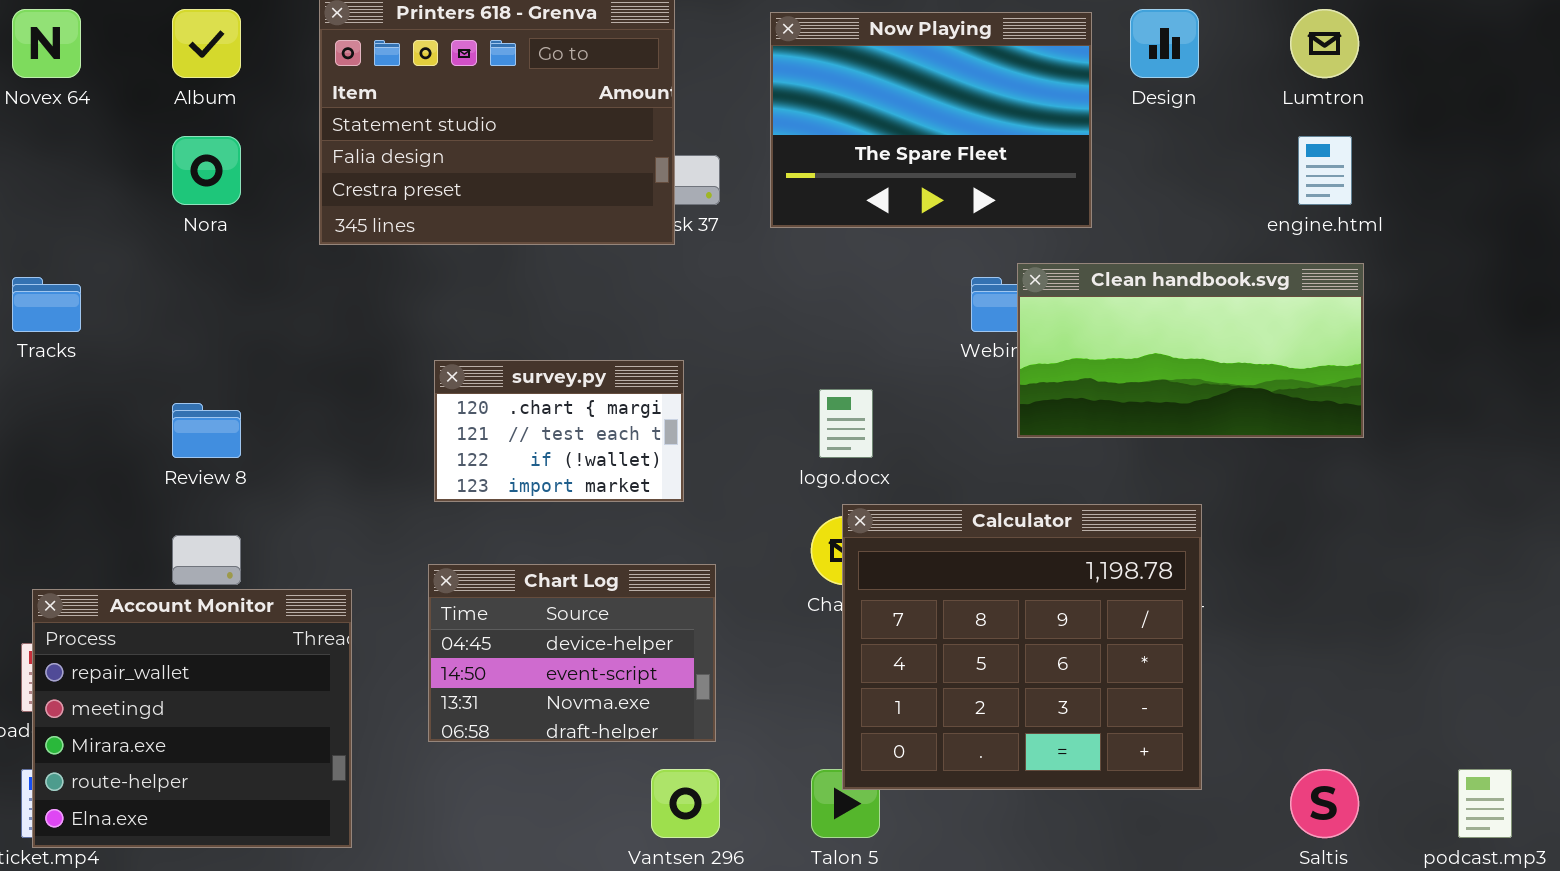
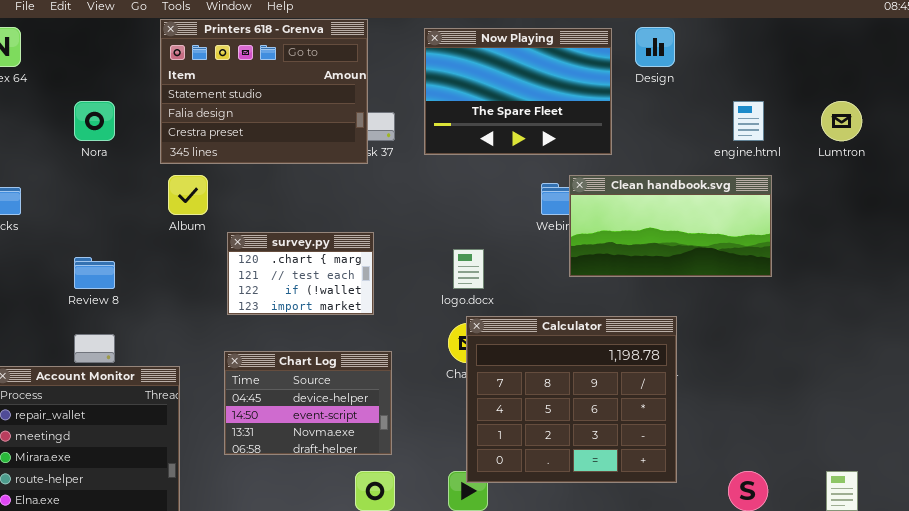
Album: [172,9,241,78] -> [168,175,208,215], moved
Lumtron: [1290,9,1359,78] -> [821,101,862,141], moved

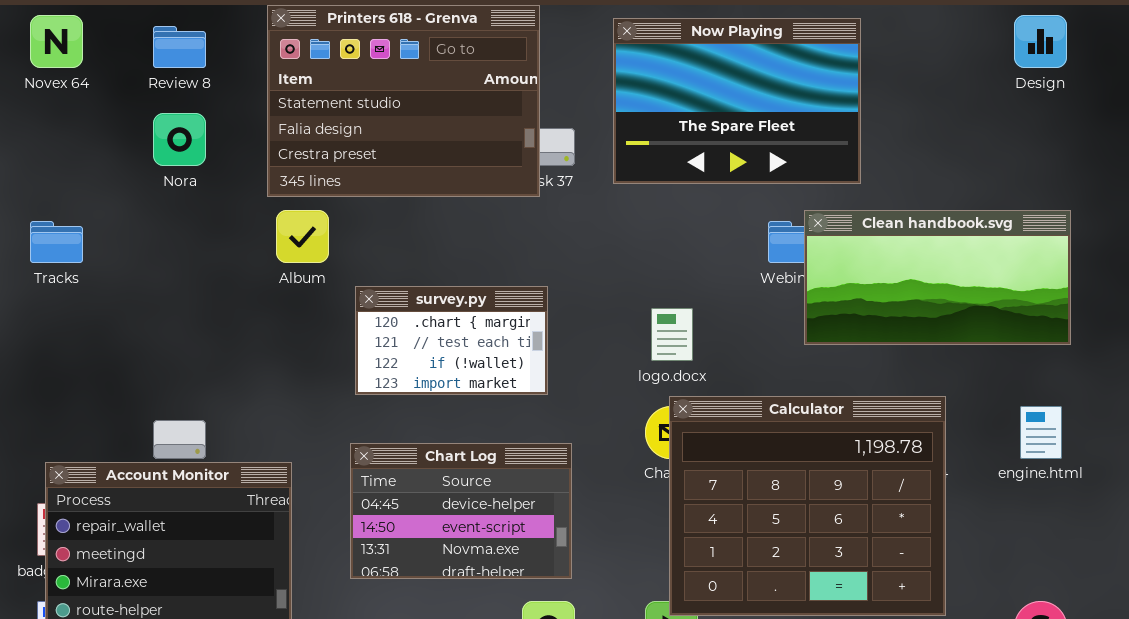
Design: [635,27,675,67] -> [1014,15,1067,68], moved
engine.html: [733,101,764,141] -> [1020,406,1062,459], moved
Review 8: [74,257,115,289] -> [153,26,206,68], moved

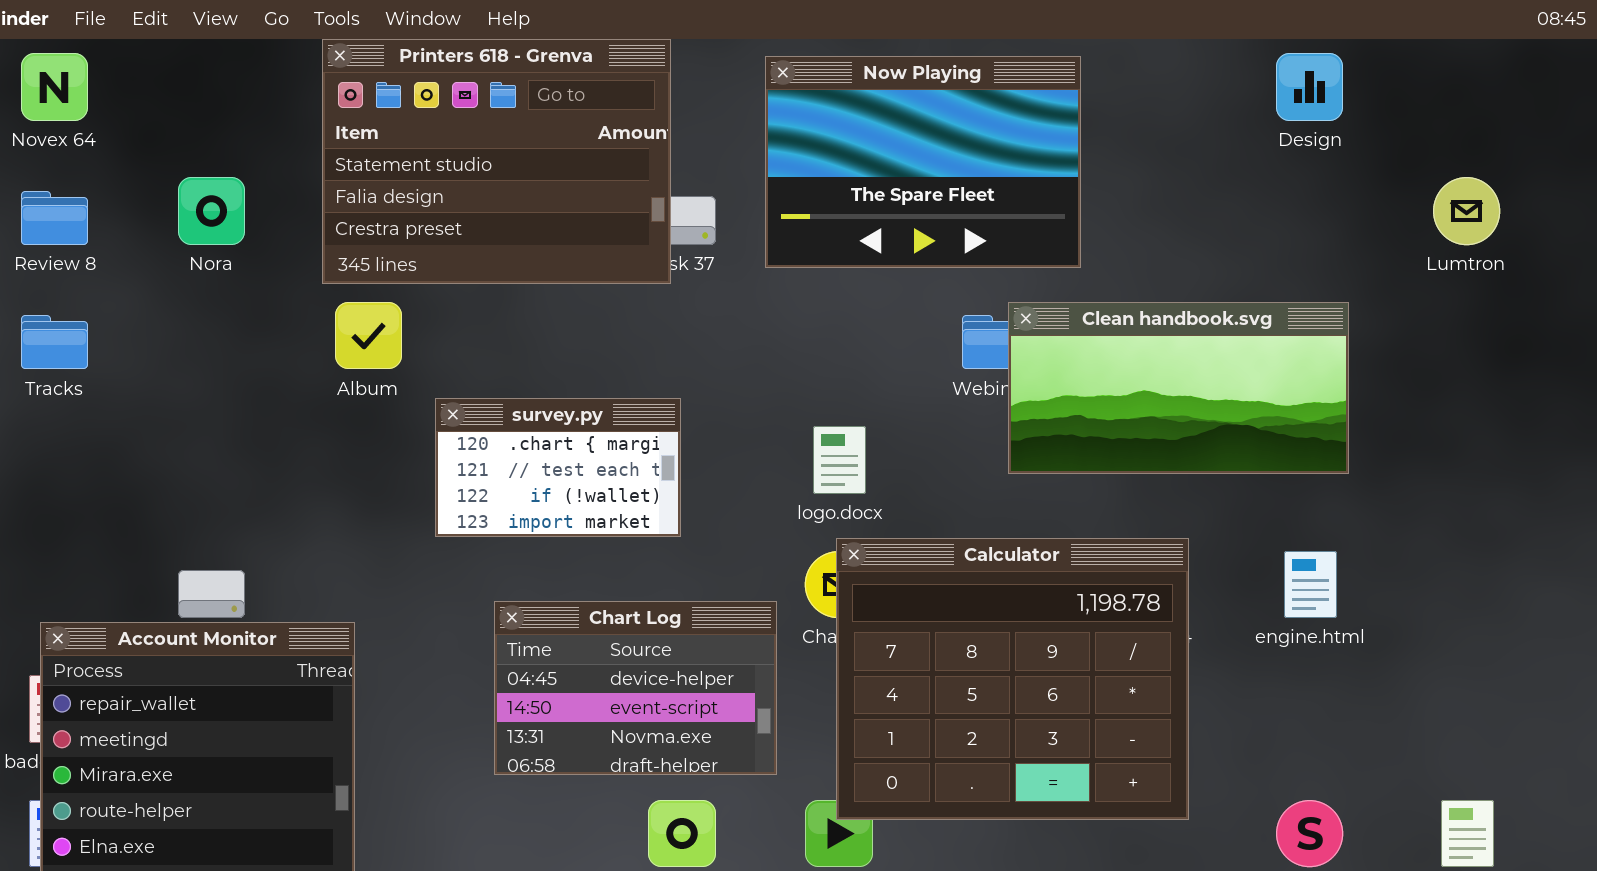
Review 8: [153,26,206,68] -> [21,191,88,245], moved
Chart Log: [350,443,572,579] -> [494,601,777,775], moved

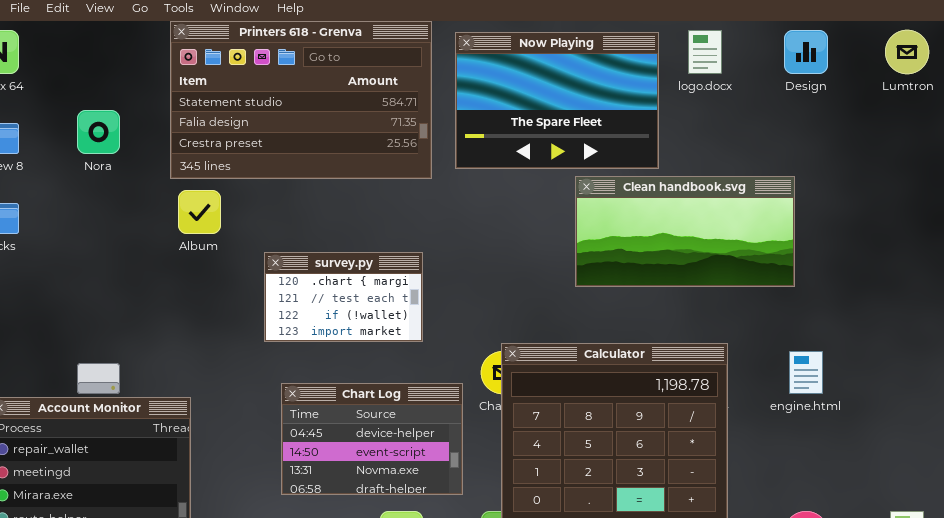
Printers 618 - Grenva: [322,39,671,284] -> [170,21,432,179], resized
Lumtron: [1433,177,1500,245] -> [885,30,929,74], moved
Clean handbook.svg: [1008,302,1349,474] -> [575,176,795,287], moved
survey.py: [435,398,681,537] -> [264,252,423,342], moved
logo.docx: [813,426,866,494] -> [688,30,722,74], moved

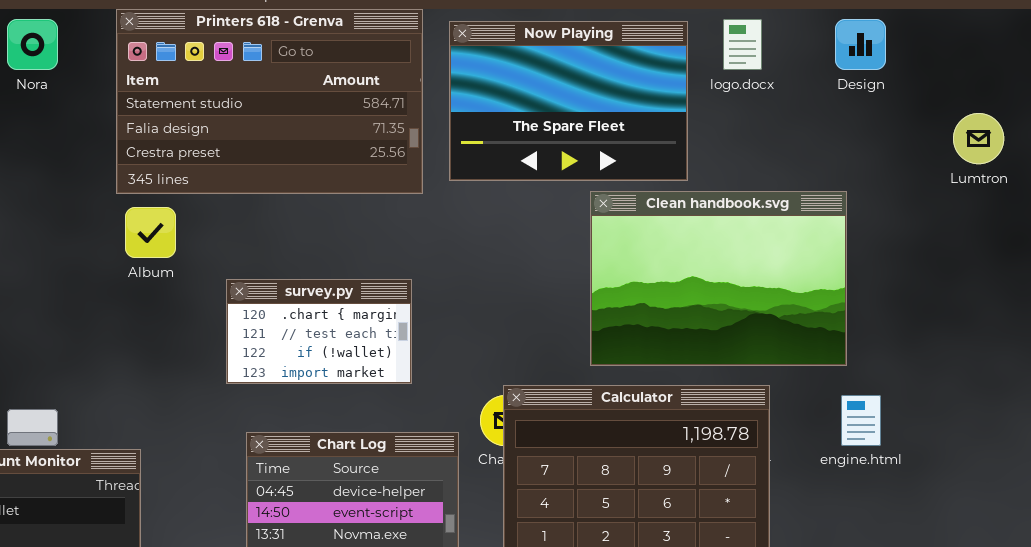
Lumtron: [885,30,929,74] -> [953,113,1004,164], moved
Nora: [77,110,120,154] -> [7,19,58,70], moved
Clean handbook.svg: [575,176,795,287] -> [590,191,847,366], resized

